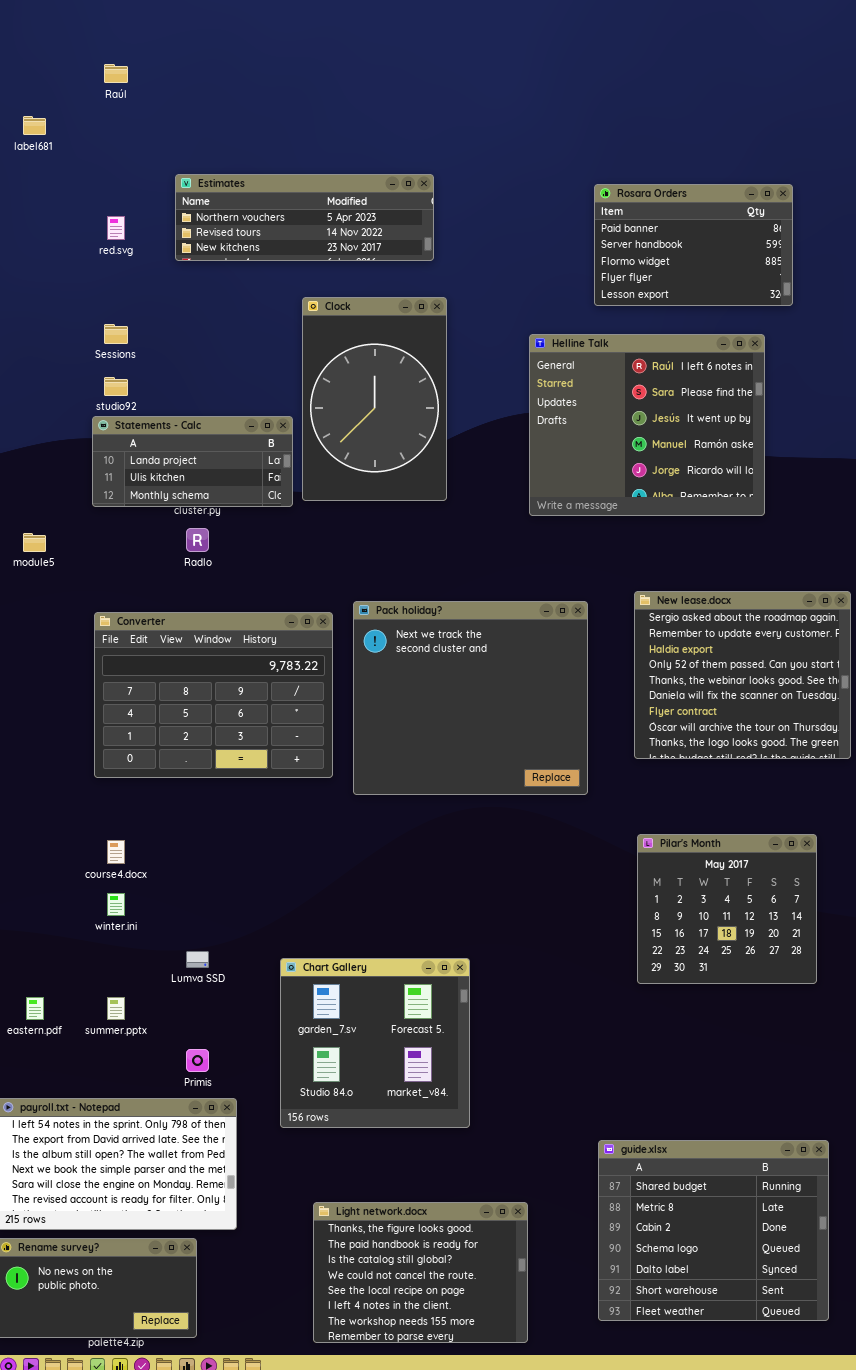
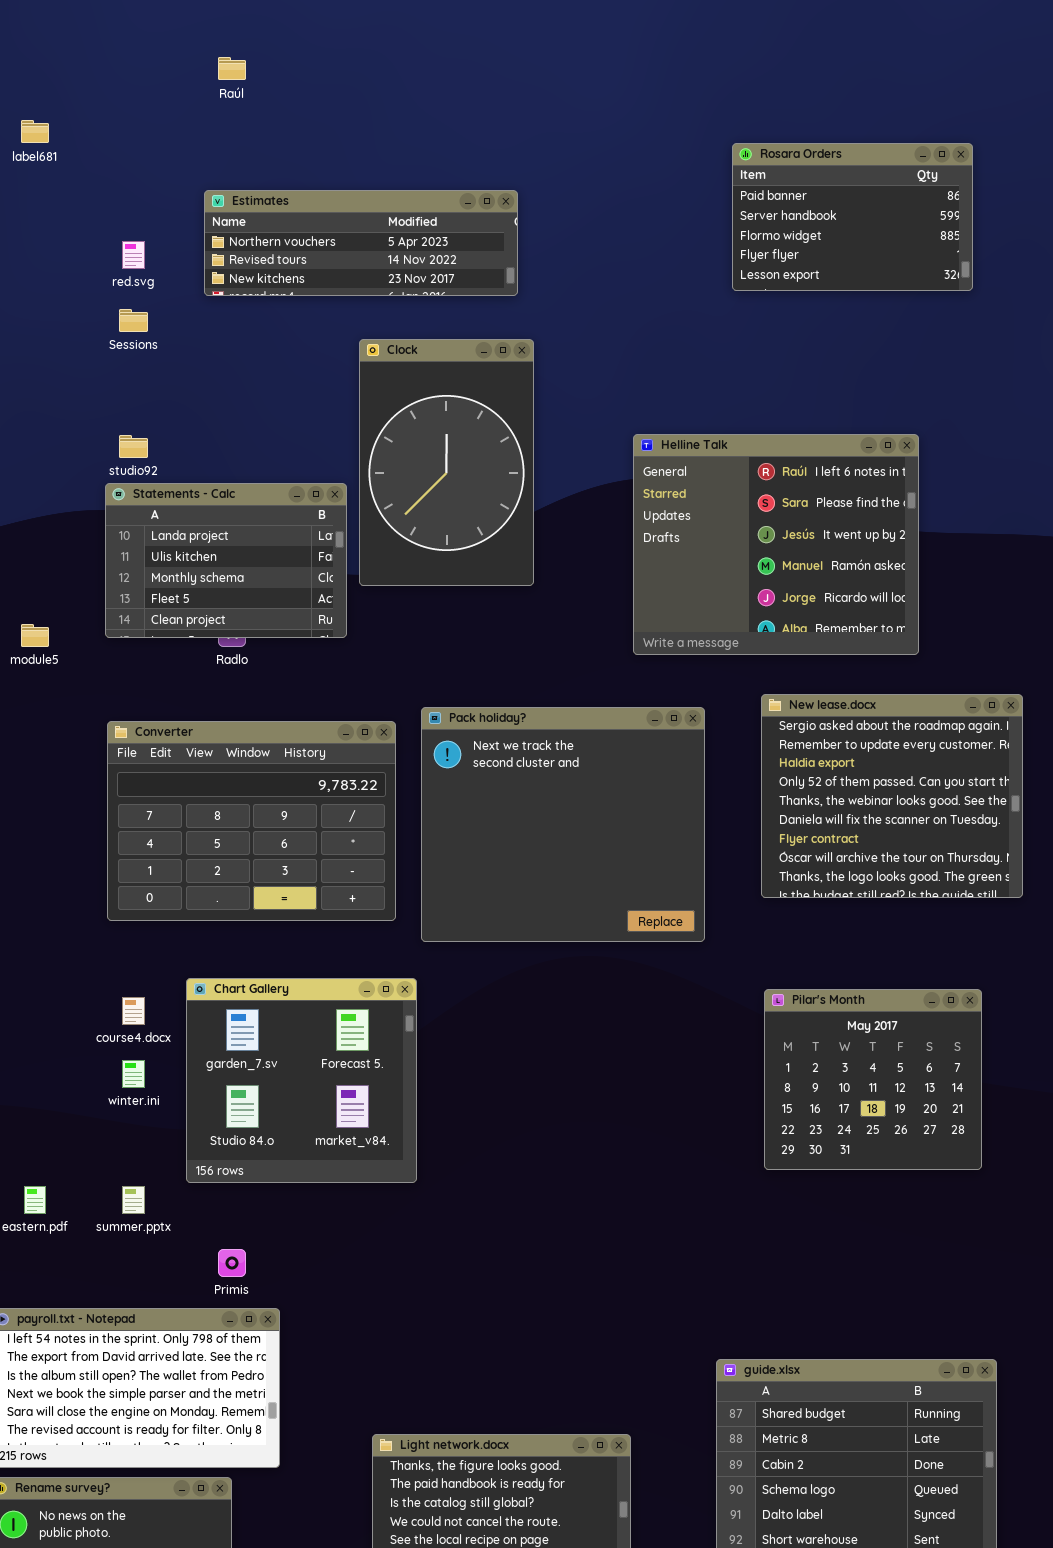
Raúl: [104,64,128,83] -> [218,57,246,80], moved
Rosara Orders: [594,184,793,306] -> [732,143,973,291], moved
Sessions: [104,324,128,344] -> [119,309,148,332], moved
Helline Talk: [529,334,765,516] -> [633,434,919,655], moved
Statements - Calc: [92,416,293,507] -> [105,483,347,638], resized
Chart Gallery: [280,958,470,1128] -> [186,978,417,1183], moved

